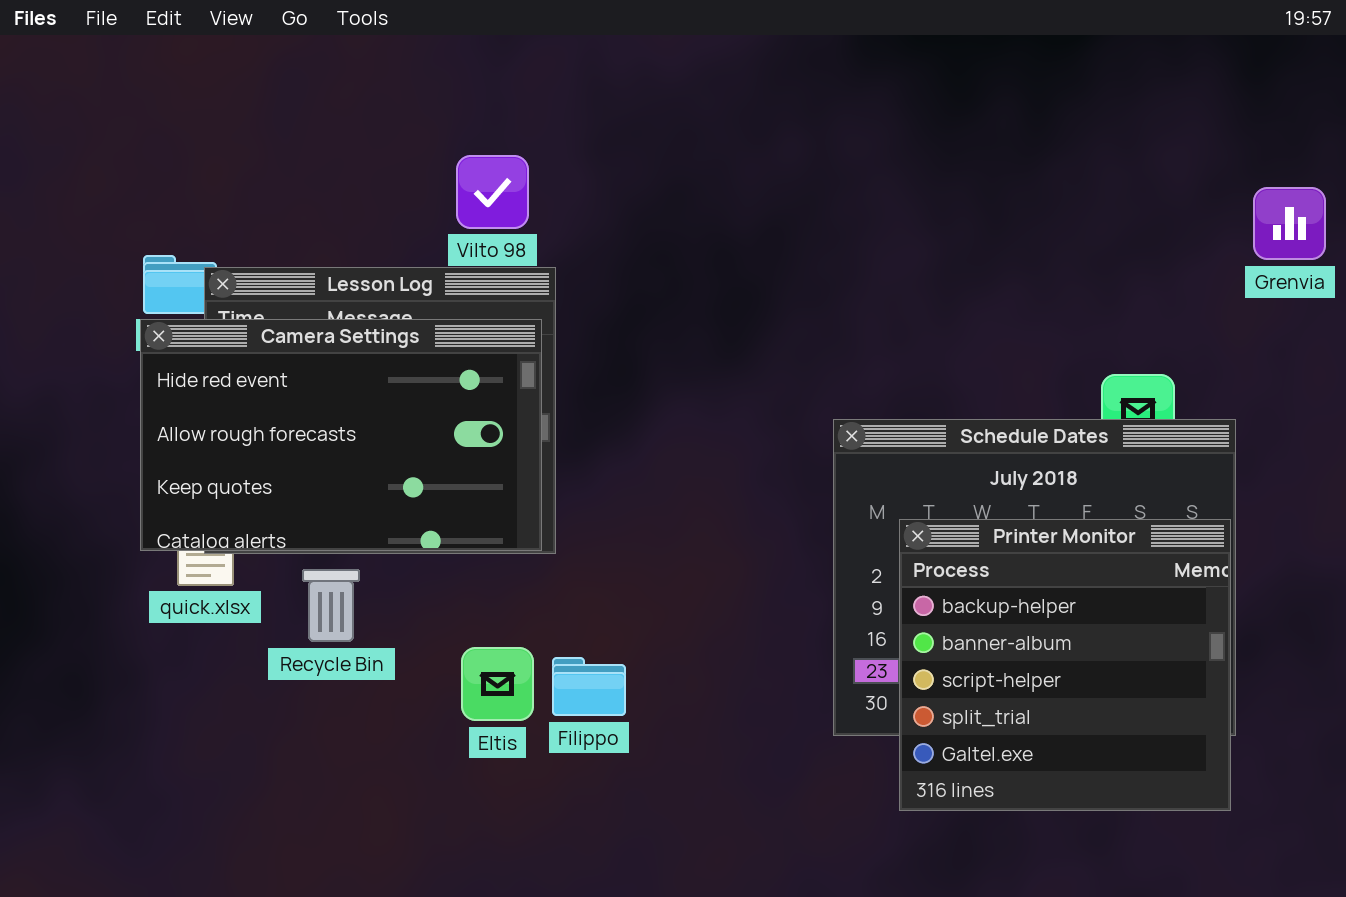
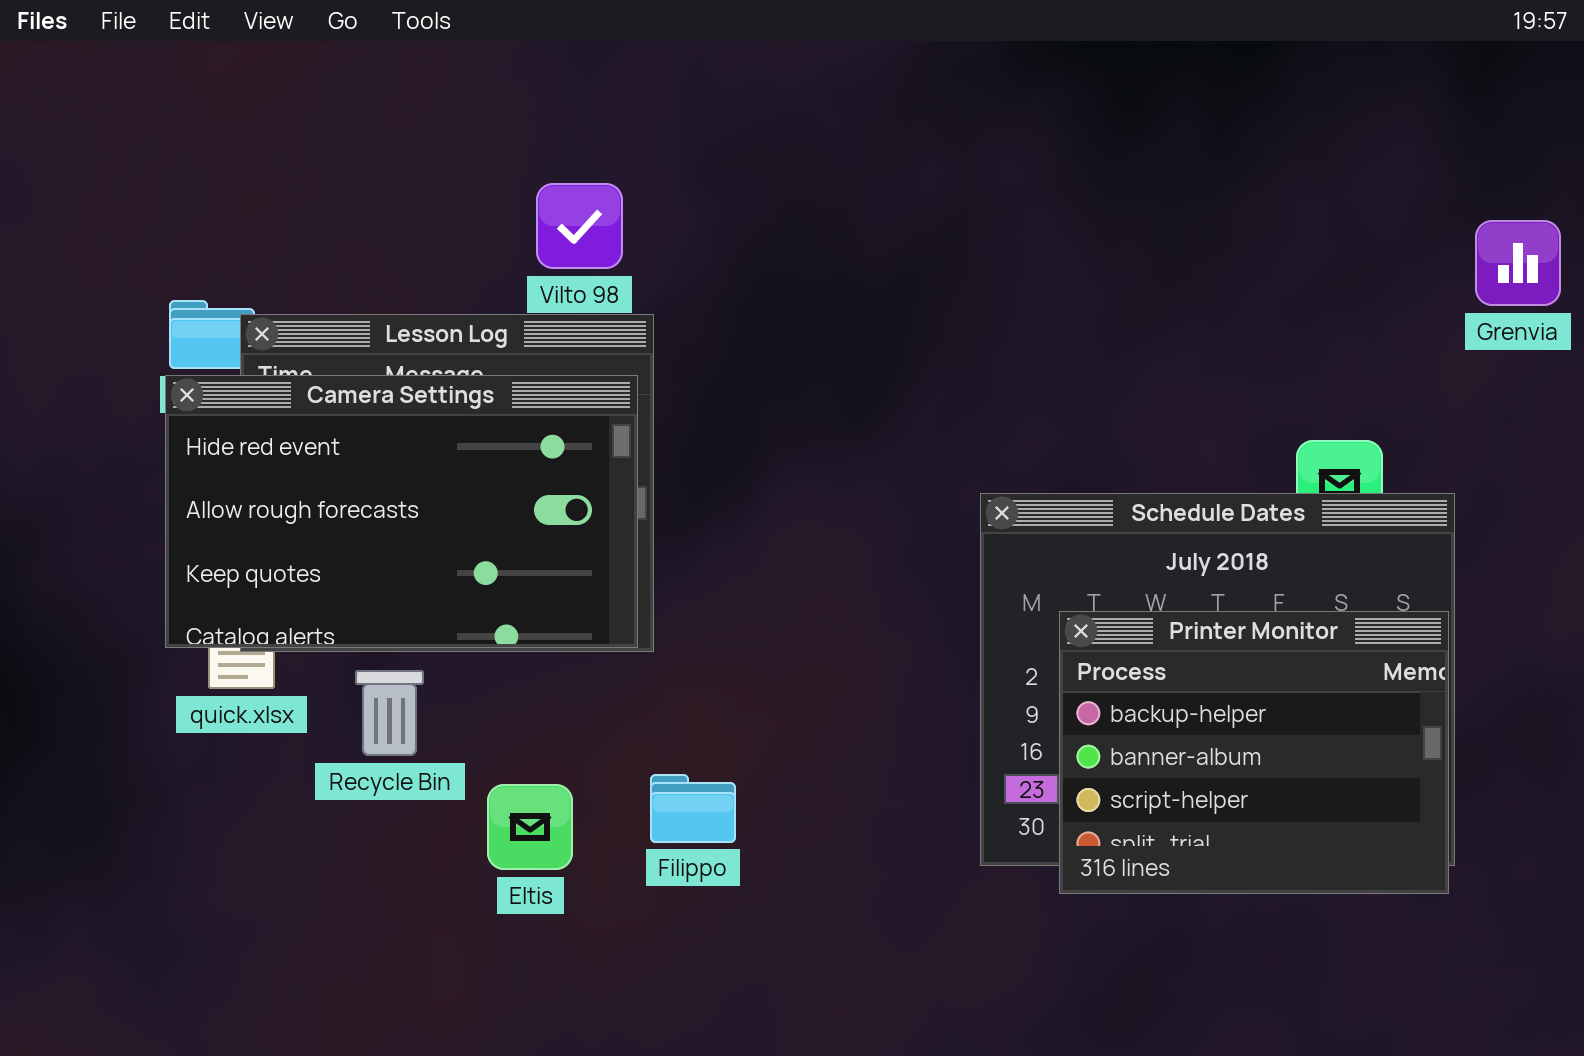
Printer Monitor: [899,519,1231,811] -> [1059,611,1449,894], resized
Eltis: [461,647,534,721] -> [487,784,573,870], moved

